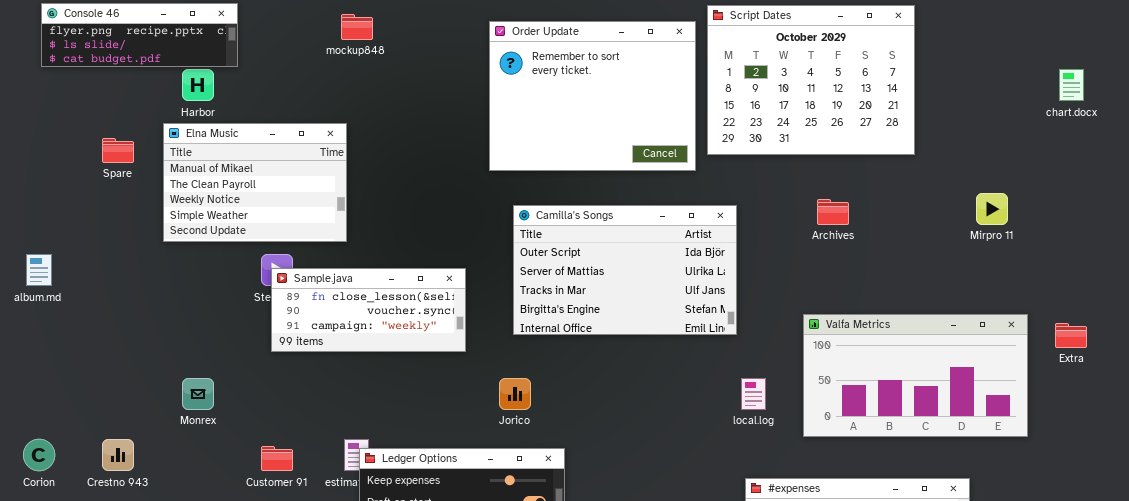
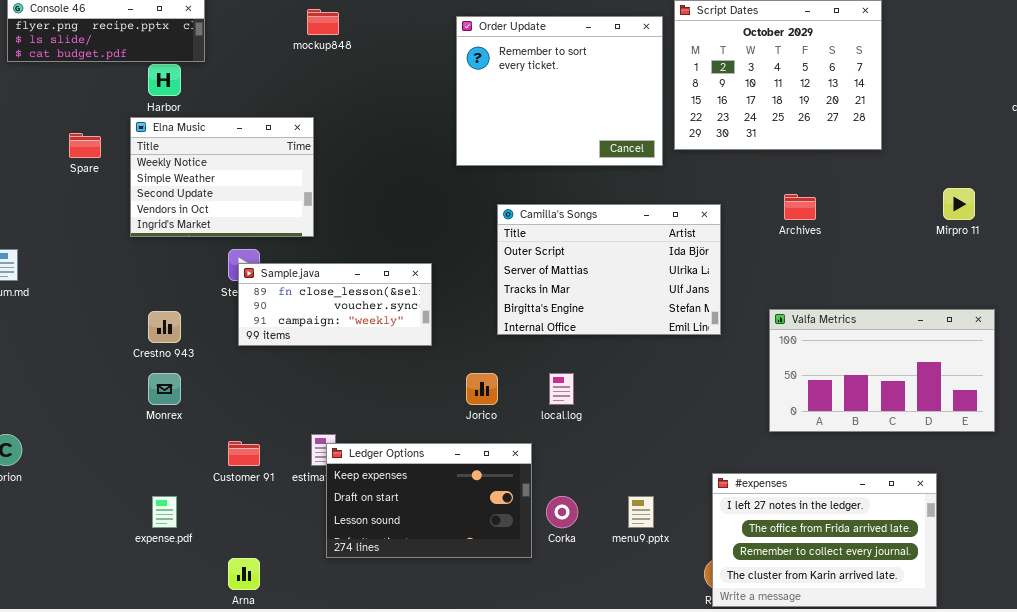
Elna Music: [163,123,347,242] -> [130,117,314,237], scrolled down 2 rows
Camilla's Songs: [513,205,737,335] -> [497,204,721,335], moved
local.log: [741,378,766,410] -> [549,373,574,405], moved
Crestno 943: [102,439,134,471] -> [148,311,181,343], moved

